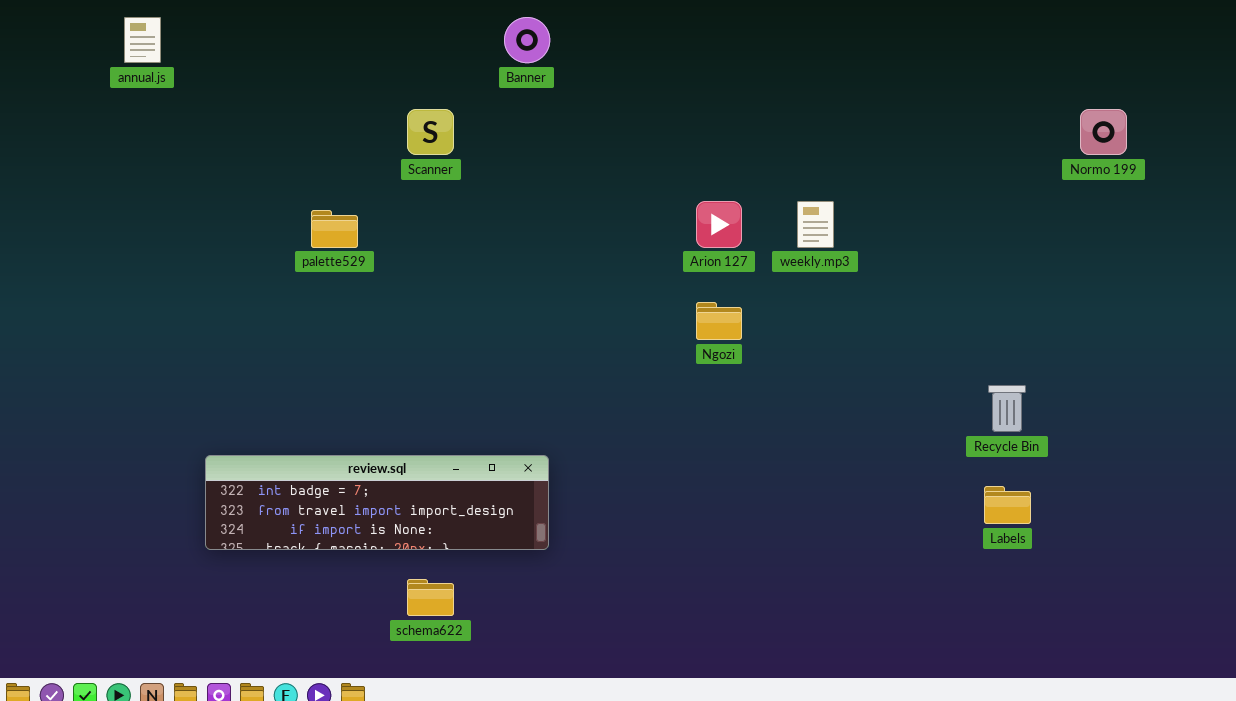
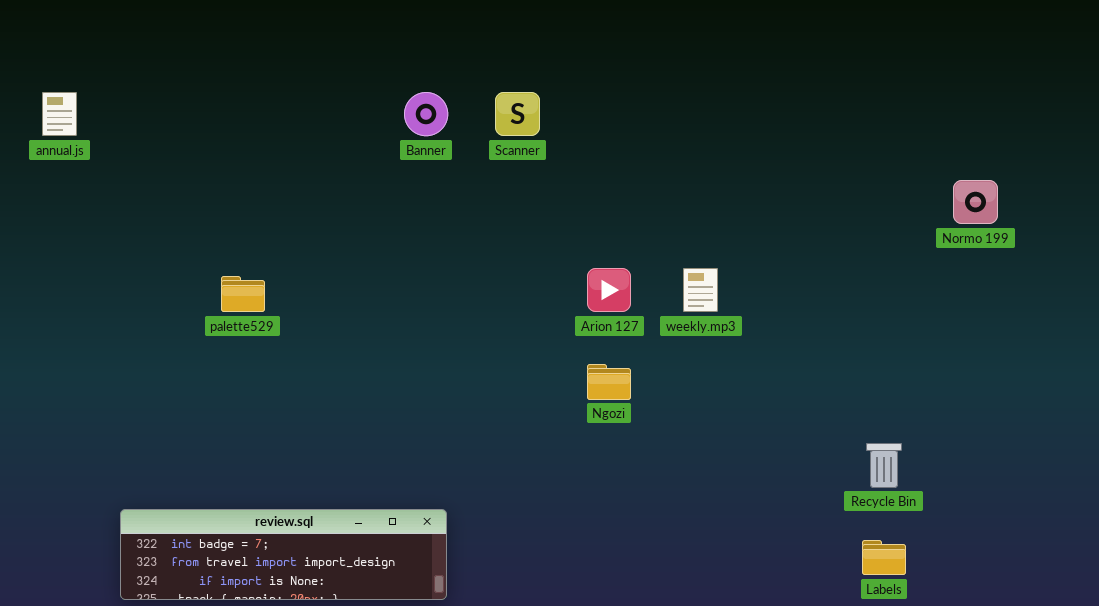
Scanner: [407,109,454,155] -> [495,92,540,136], moved

